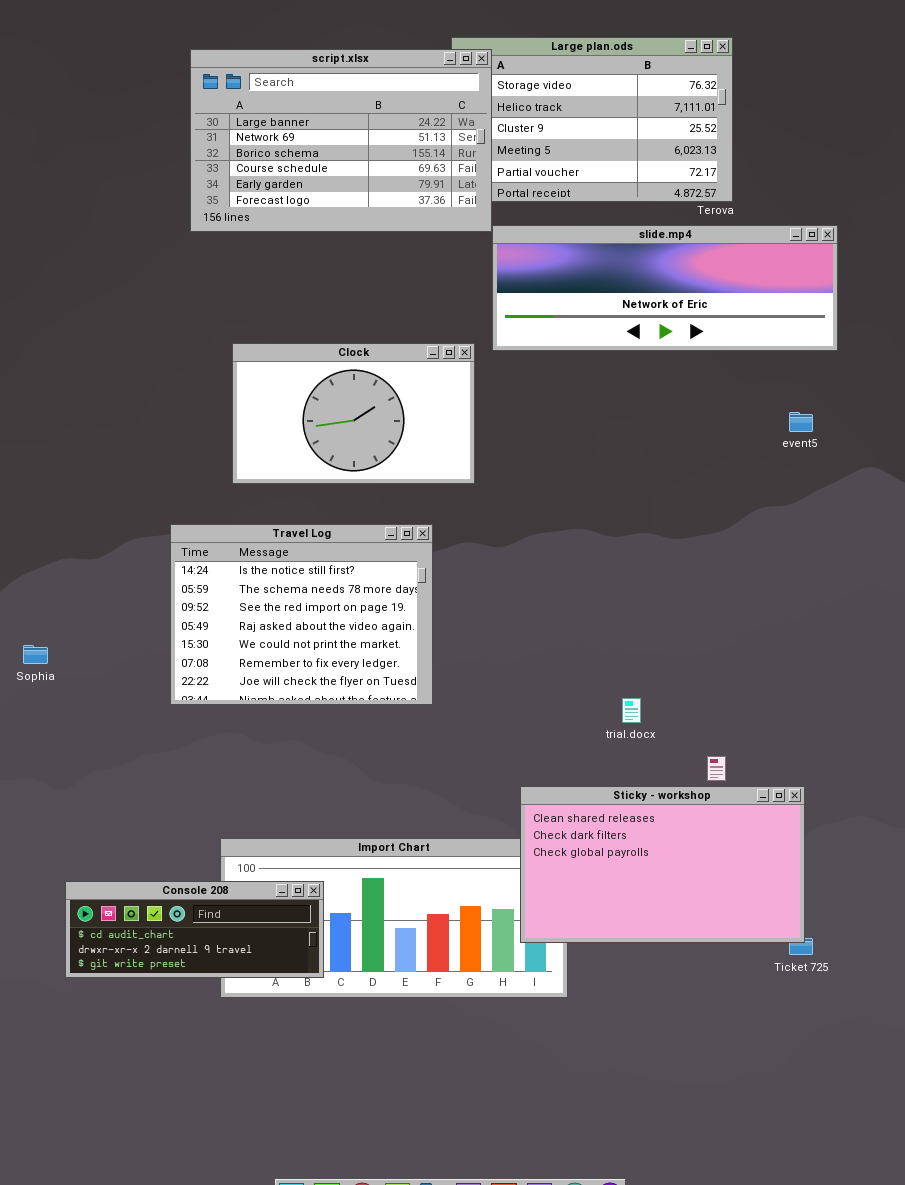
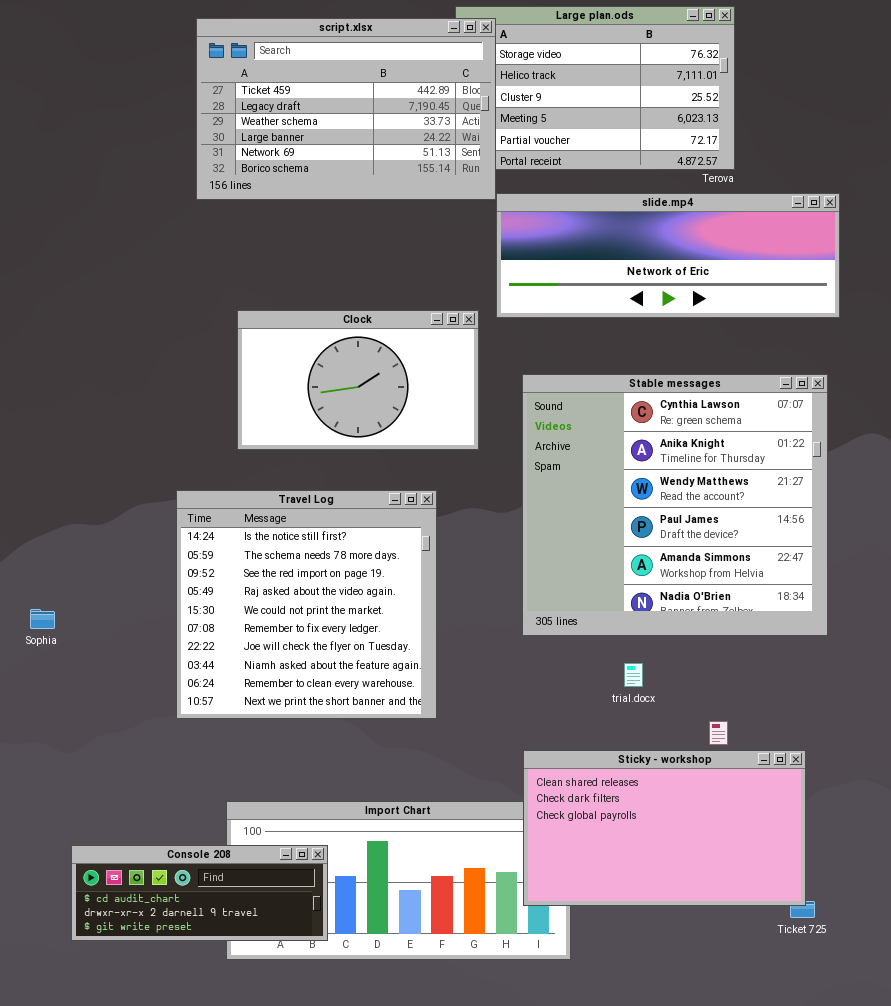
script.xlsx: [190,49,492,232] -> [196,18,496,200], scrolled up 3 rows
Stable messages: none -> [522,374,828,636], opened
Travel Log: [170,524,433,705] -> [176,490,437,719], resized

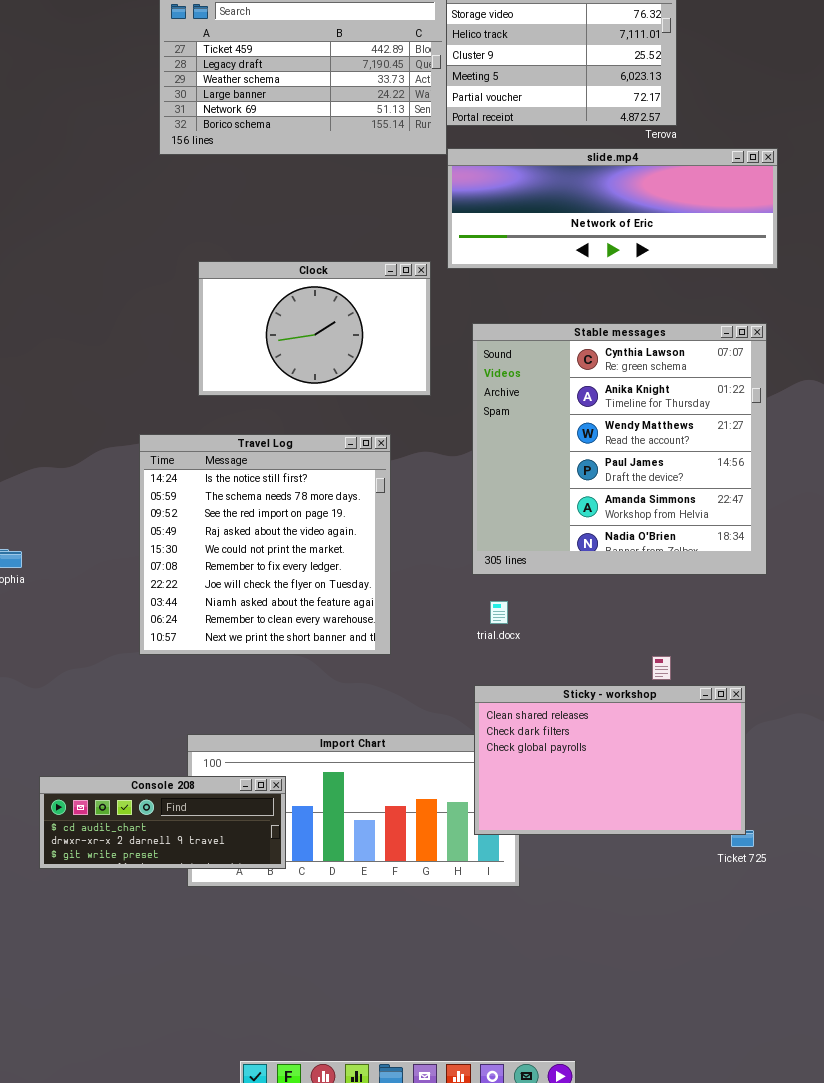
trial.docx: [624,663,643,687] -> [490,601,508,624], moved

